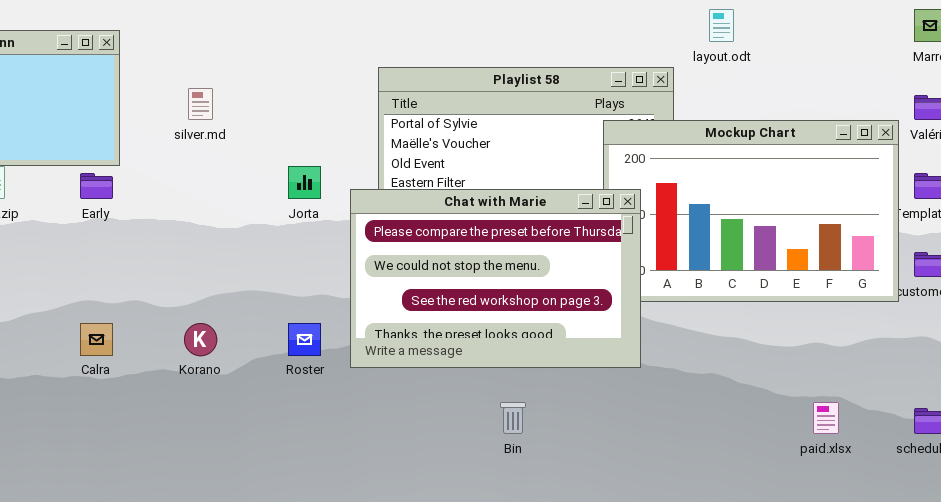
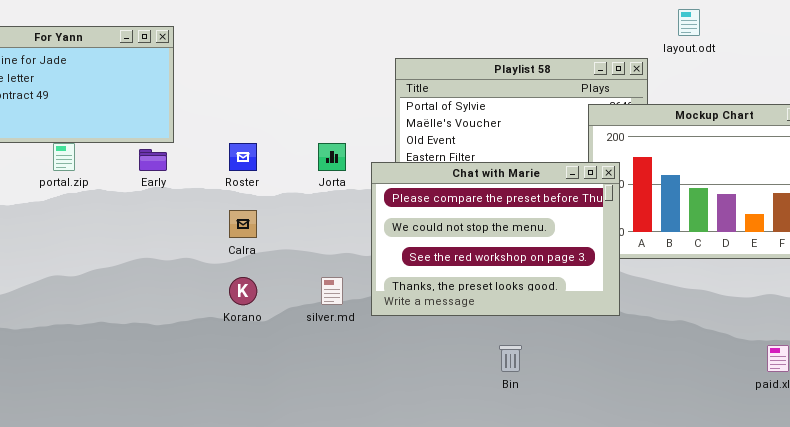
silver.md: [188,88,213,120] -> [321,277,343,305], moved
Calra: [80,323,113,356] -> [229,210,257,238], moved
Roster: [288,323,321,356] -> [229,143,257,171], moved

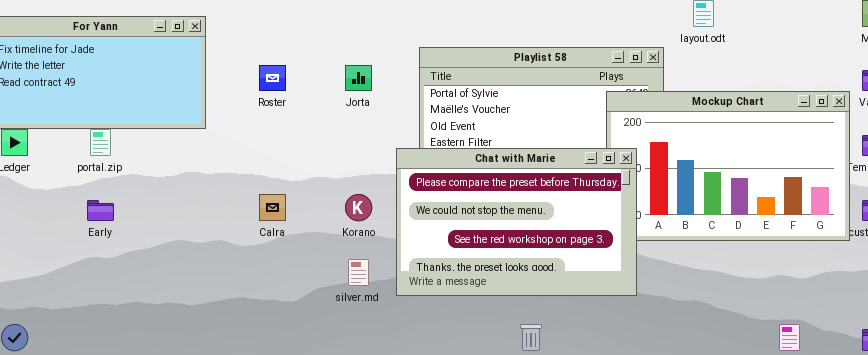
Roster: [229,143,257,171] -> [259,65,286,91], moved
Jorta: [318,143,346,171] -> [345,65,372,91], moved
Early: [139,149,167,171] -> [87,200,114,221], moved
Korano: [229,277,257,305] -> [345,194,372,221], moved

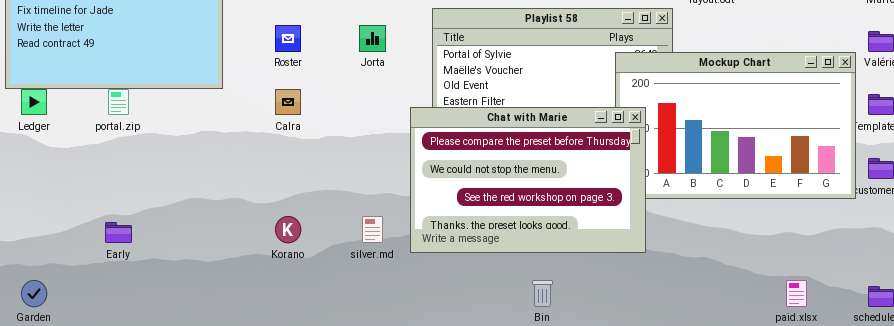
Calra: [259,194,286,221] -> [275,89,301,115], moved
Korano: [345,194,372,221] -> [275,216,301,243], moved
Early: [87,200,114,221] -> [105,222,132,243], moved

